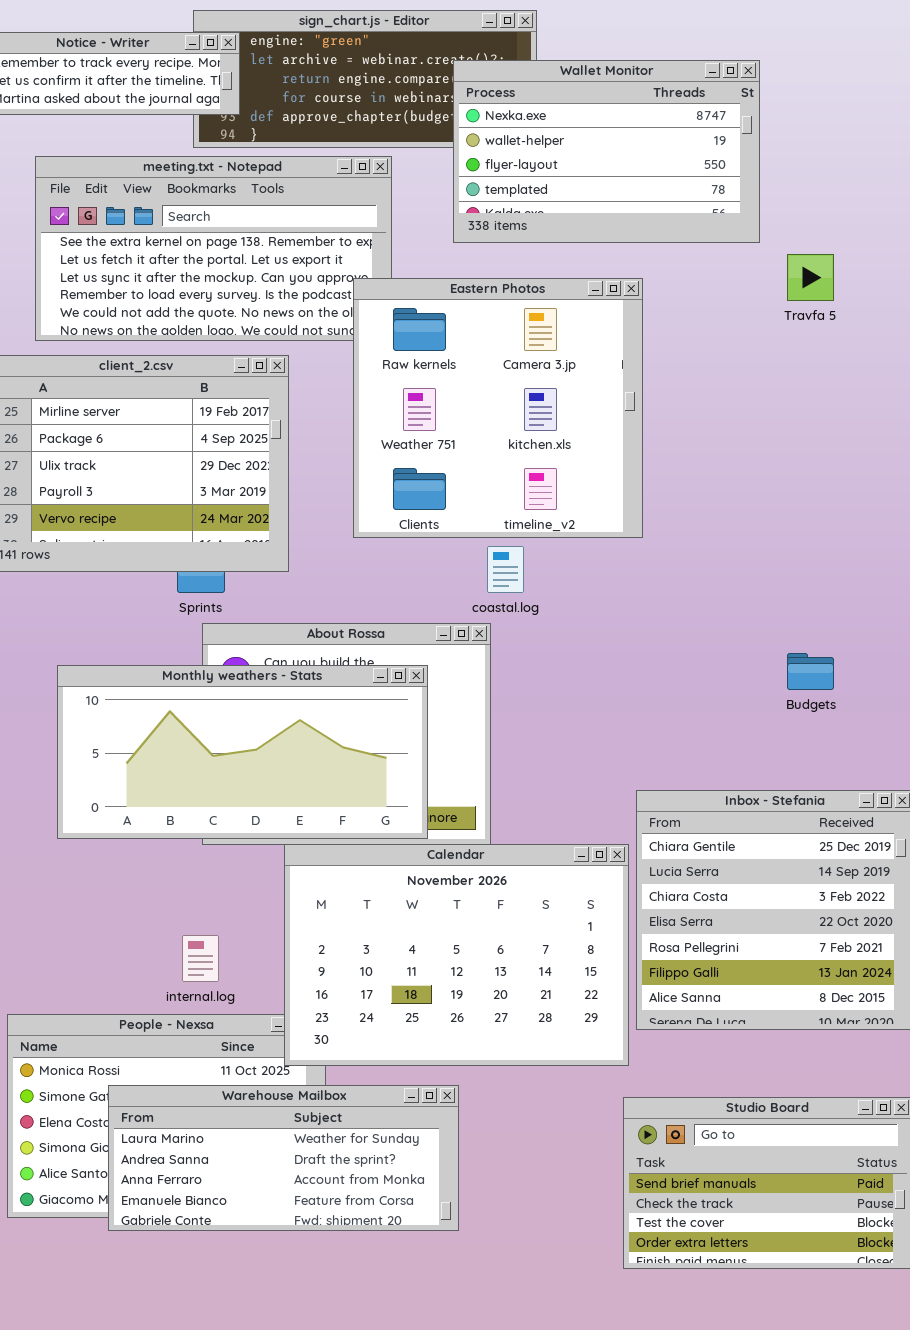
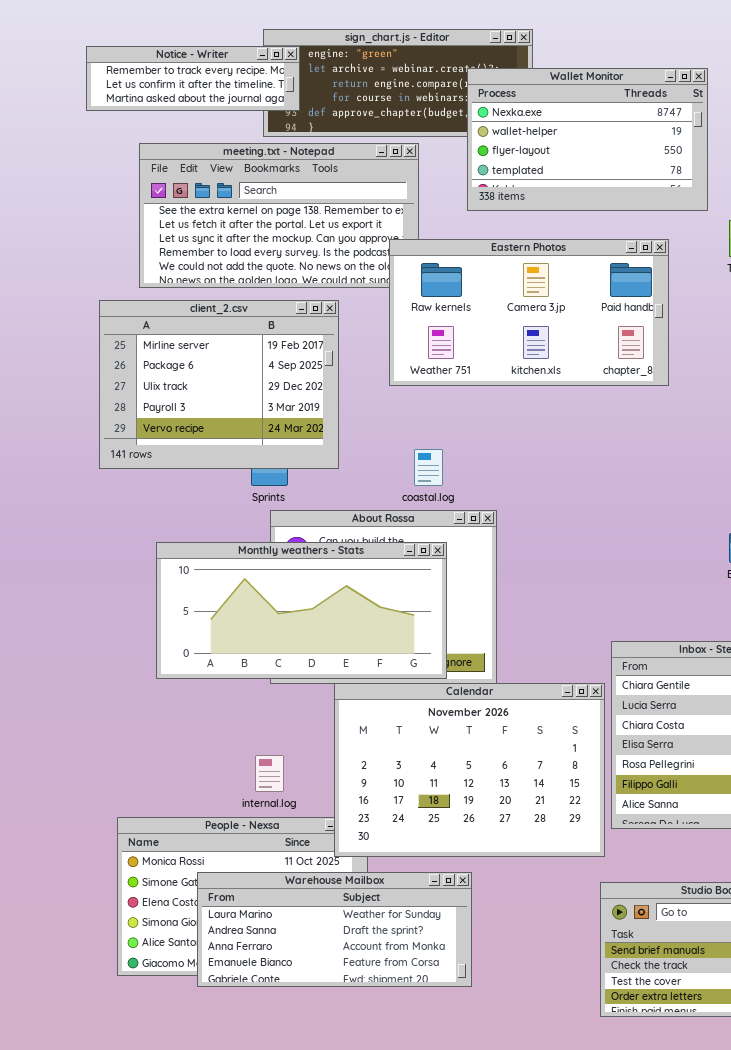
Eastern Photos: [353,278,643,538] -> [389,239,669,386], resized
coastal.log: [487,546,524,593] -> [414,449,443,486], moved

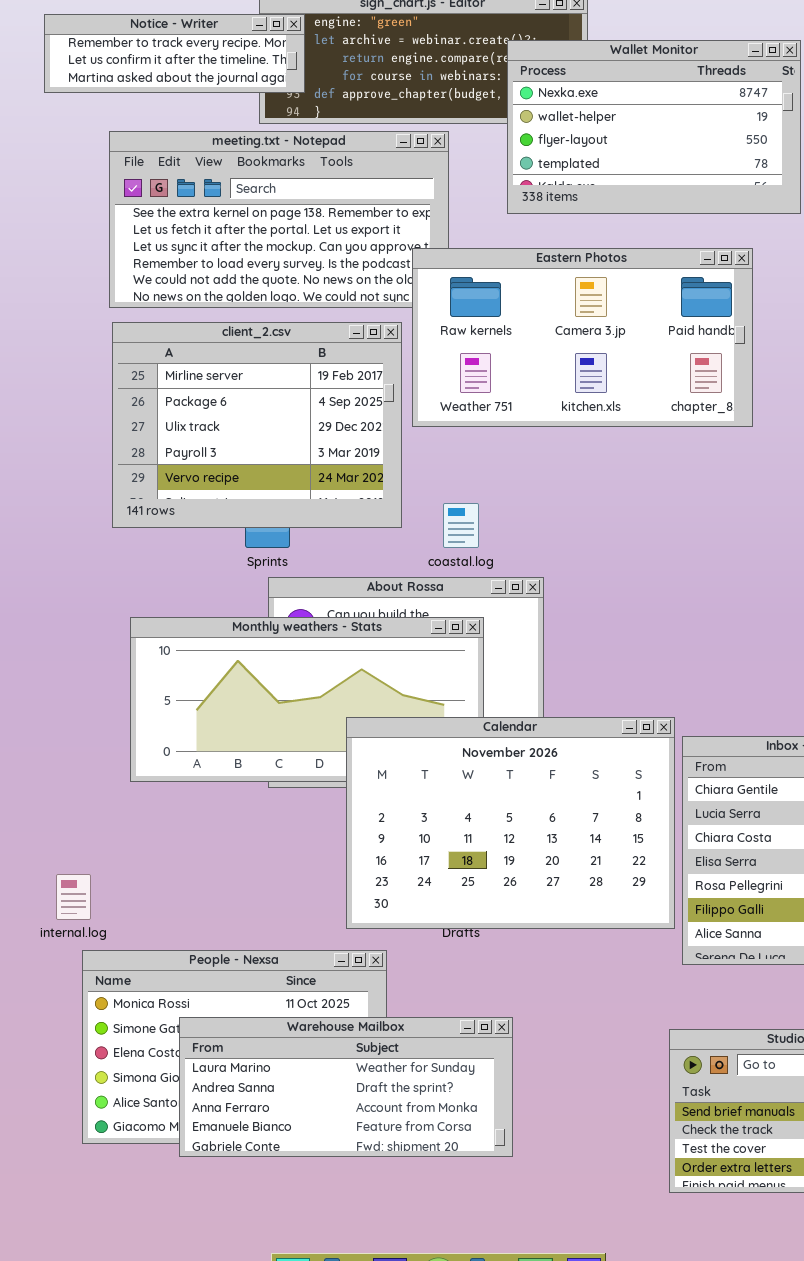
client_2.csv: [99,300,339,469] -> [112,322,402,528], moved
Calendar: [334,683,605,857] -> [346,717,675,929], moved
internal.log: [255,755,284,792] -> [56,874,91,920], moved

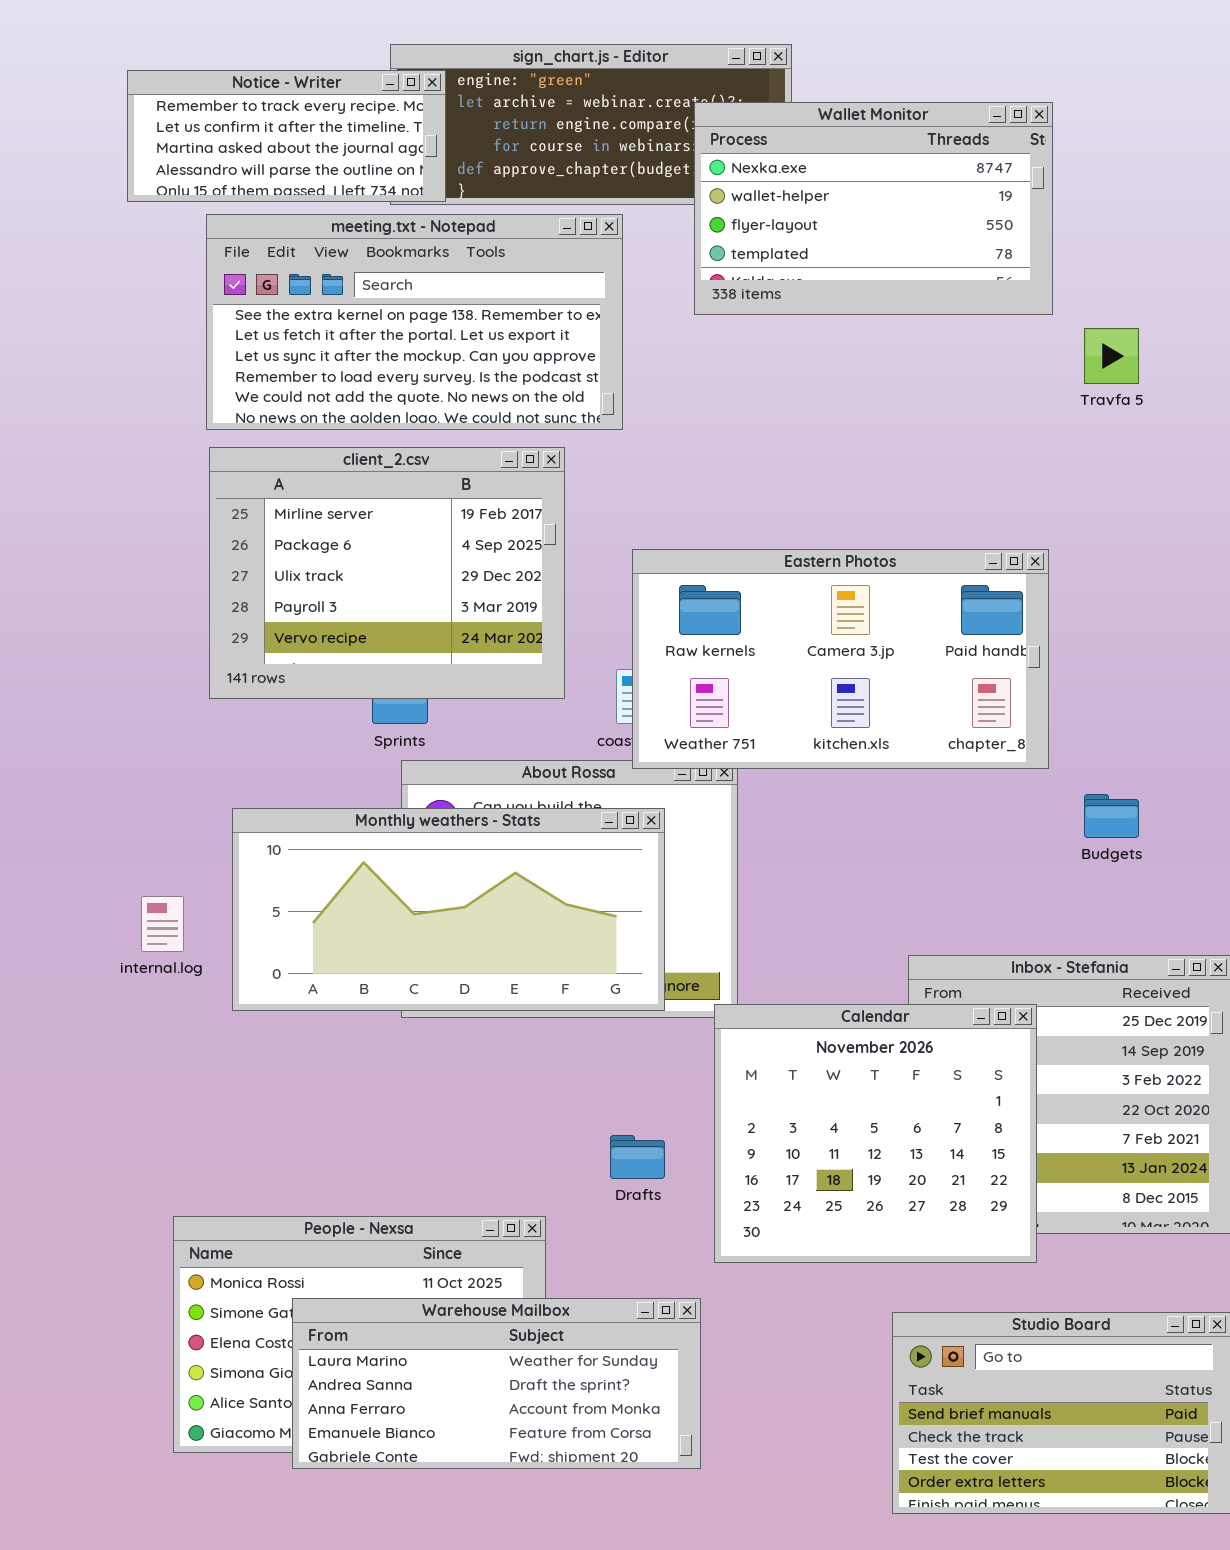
Notice - Writer: [44,14,305,93] -> [127,70,446,202], resized
Eastern Photos: [412,248,753,427] -> [632,549,1049,769], moved
Calendar: [346,717,675,929] -> [714,1004,1037,1263], moved, resized
internal.log: [56,874,91,920] -> [141,896,184,952], moved

